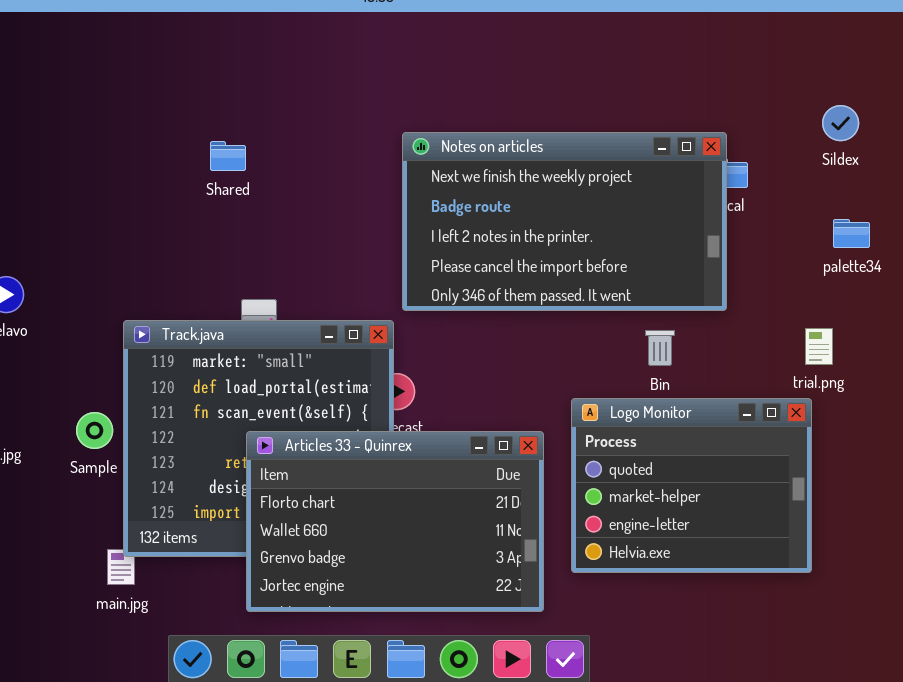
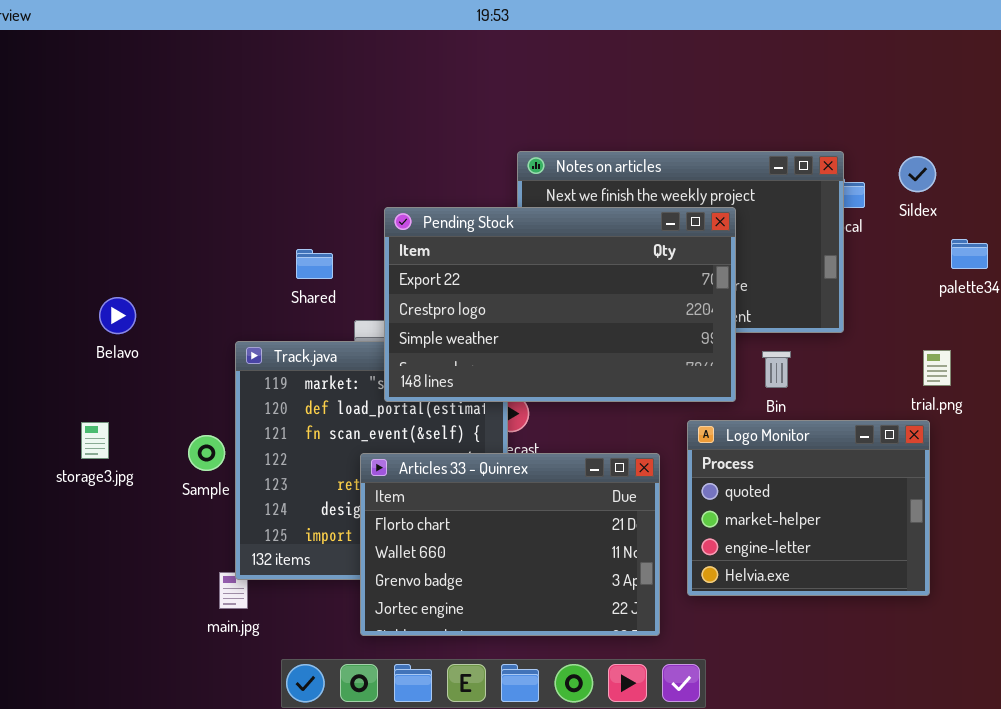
Sildex: [822,105,859,141] -> [899,156,936,192], moved
Shared: [210,141,246,171] -> [296,249,333,279], moved
Pending Stock: none -> [384,207,736,402], opened

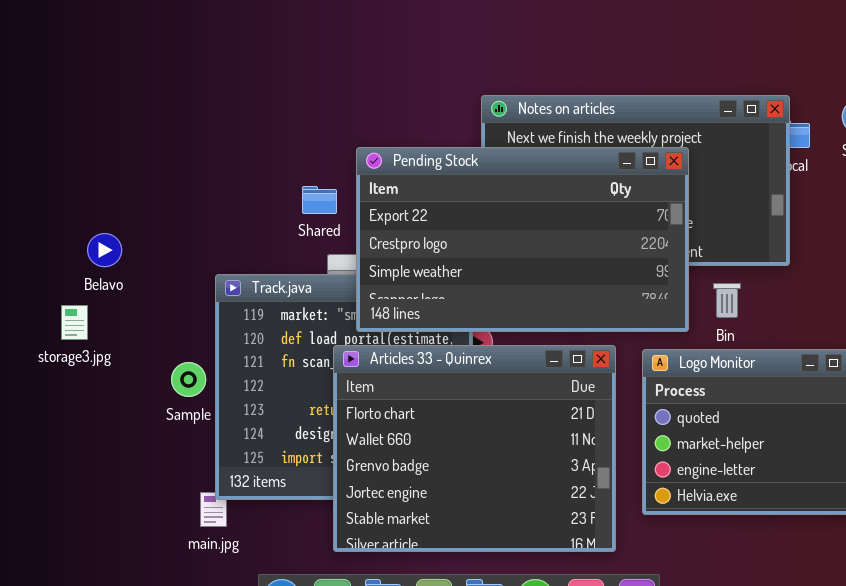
Shared: [296,249,333,279] -> [302,186,337,214], moved
storage3.jpg: [81,422,109,459] -> [61,305,88,340], moved
Articles 33 - Quinrex: [360,453,660,636] -> [333,345,616,552], resized

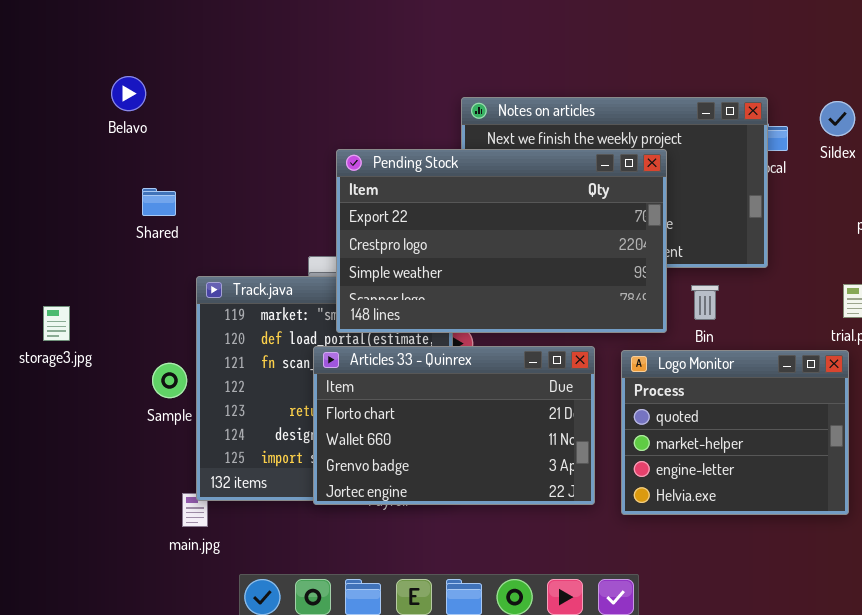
Shared: [302,186,337,214] -> [142,188,176,216], moved
Belavo: [87,233,122,267] -> [111,76,146,111], moved
Articles 33 - Quinrex: [333,345,616,552] -> [313,346,595,505], resized

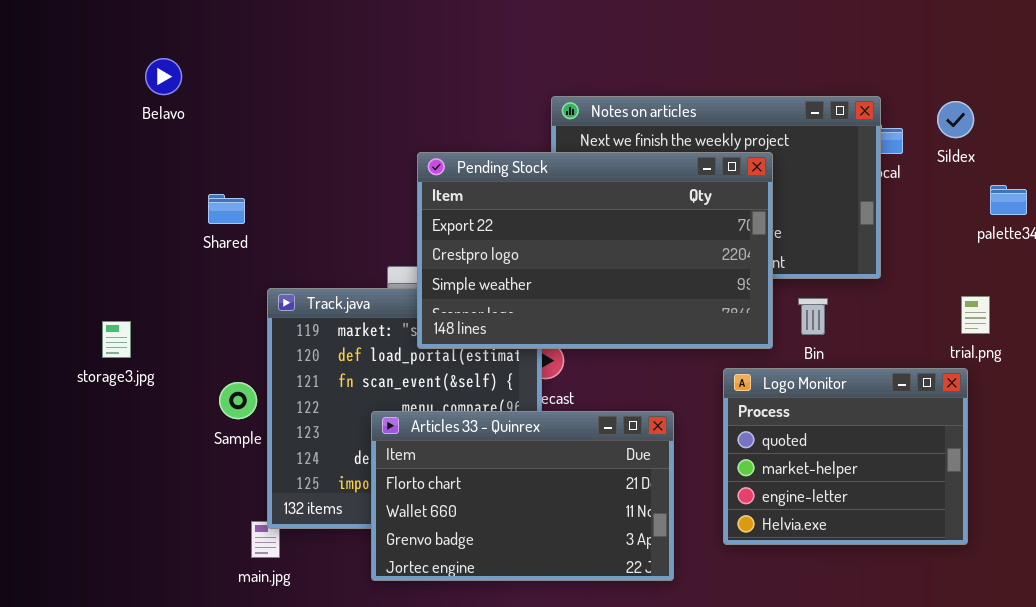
Belavo: [111,76,146,111] -> [145,58,182,95], moved
Articles 33 - Quinrex: [313,346,595,505] -> [371,411,674,581], moved

